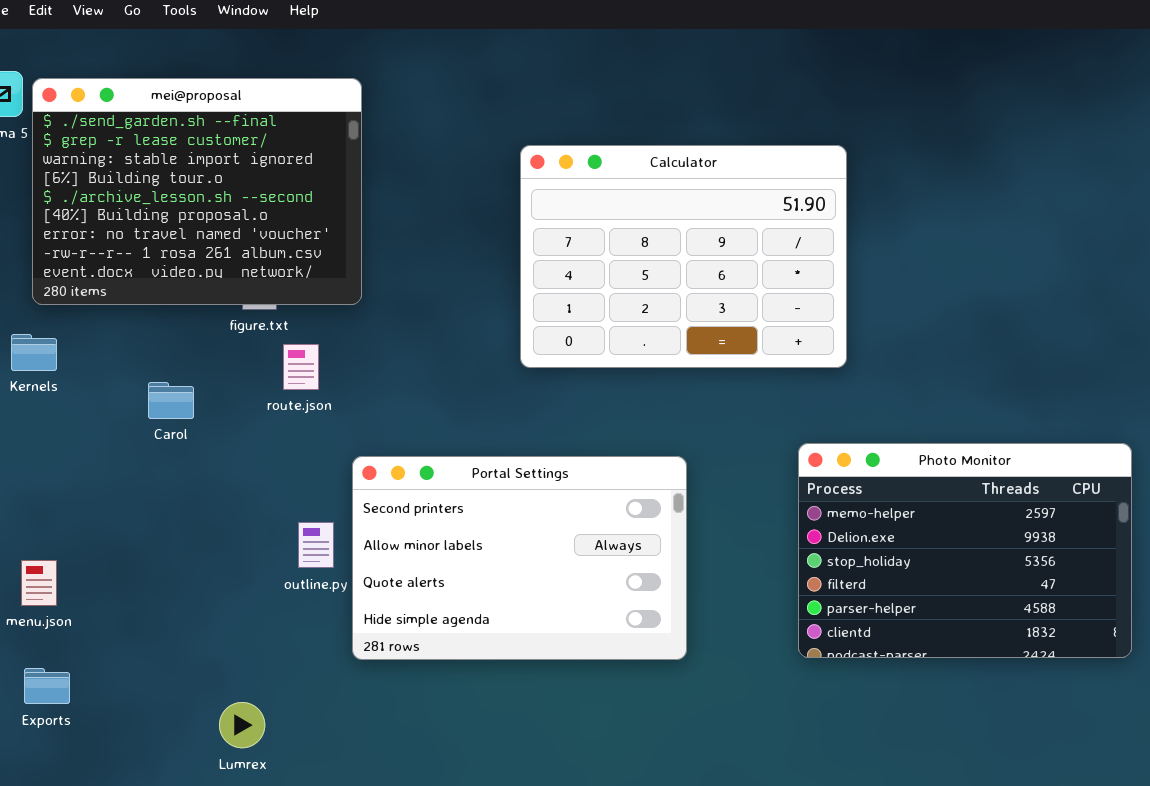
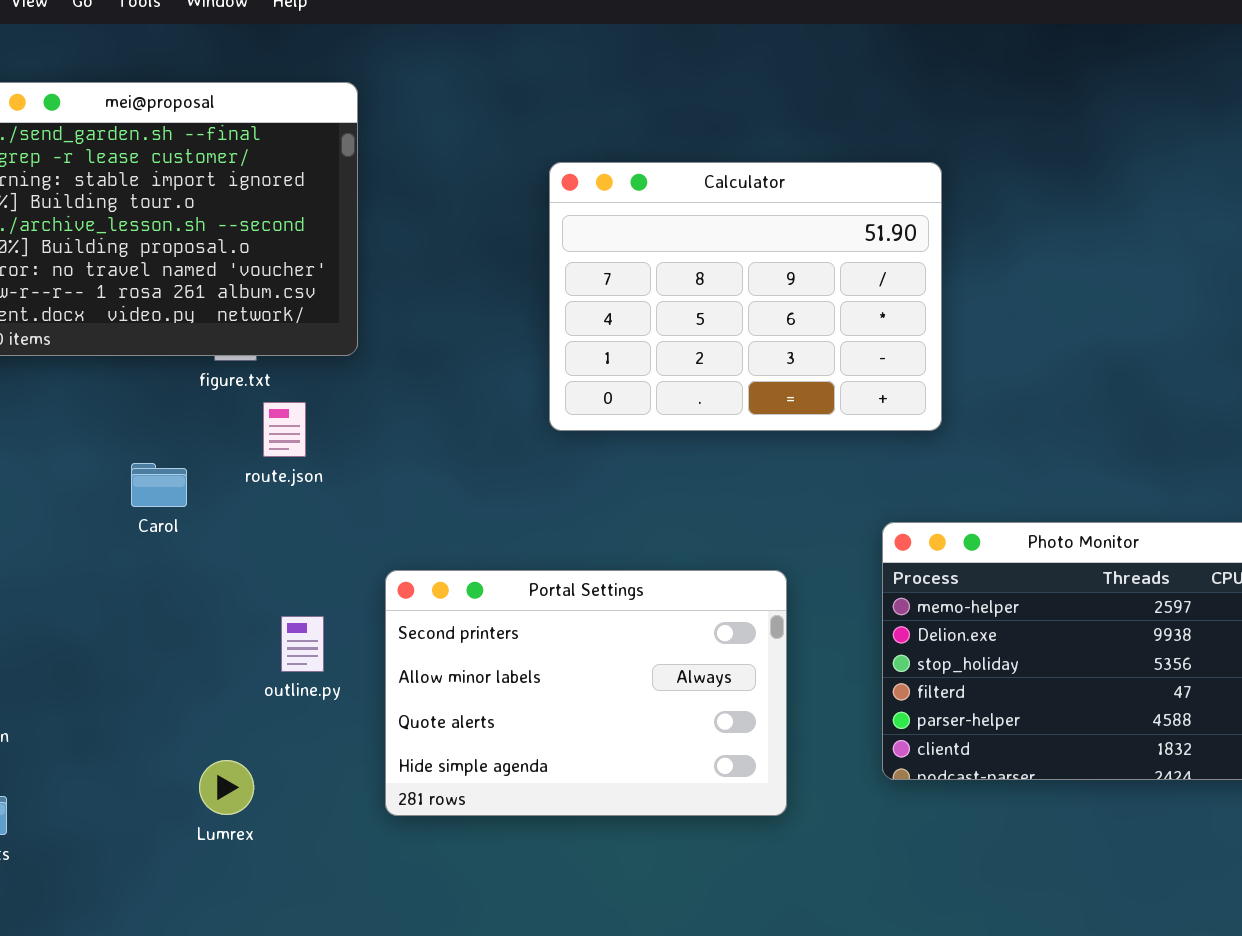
Carol: [148,382,194,419] -> [131,463,187,507], moved
Portal Settings: [352,456,687,660] -> [385,570,787,816], moved
Lumrex: [219,702,265,748] -> [199,760,254,815], moved

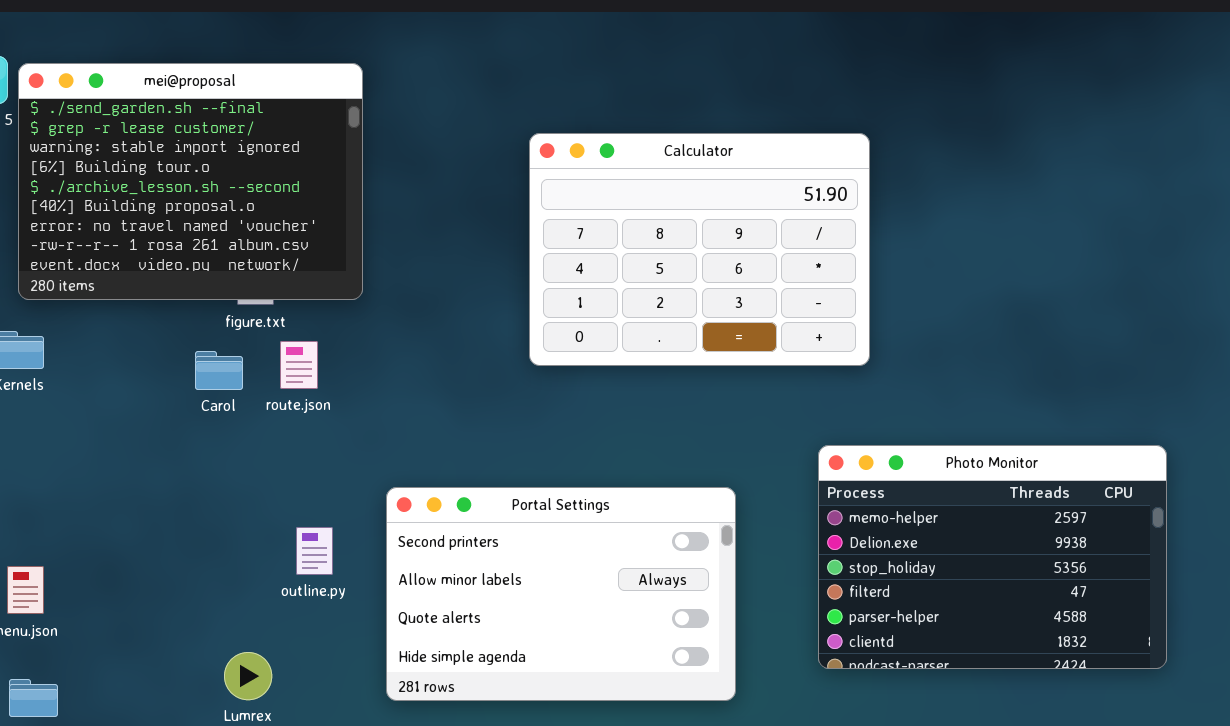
Carol: [131,463,187,507] -> [195,351,243,390], moved

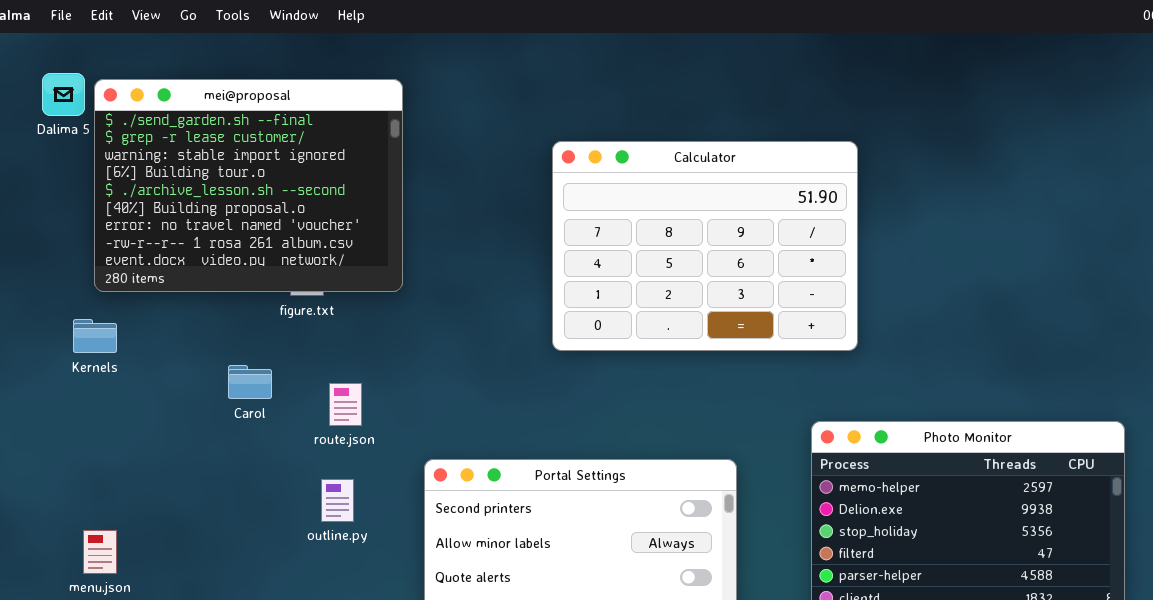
route.json: [280,341,318,389] -> [329,383,362,426], moved
Carol: [195,351,243,390] -> [228,365,272,399], moved
outline.py: [296,527,333,575] -> [321,479,354,522], moved

